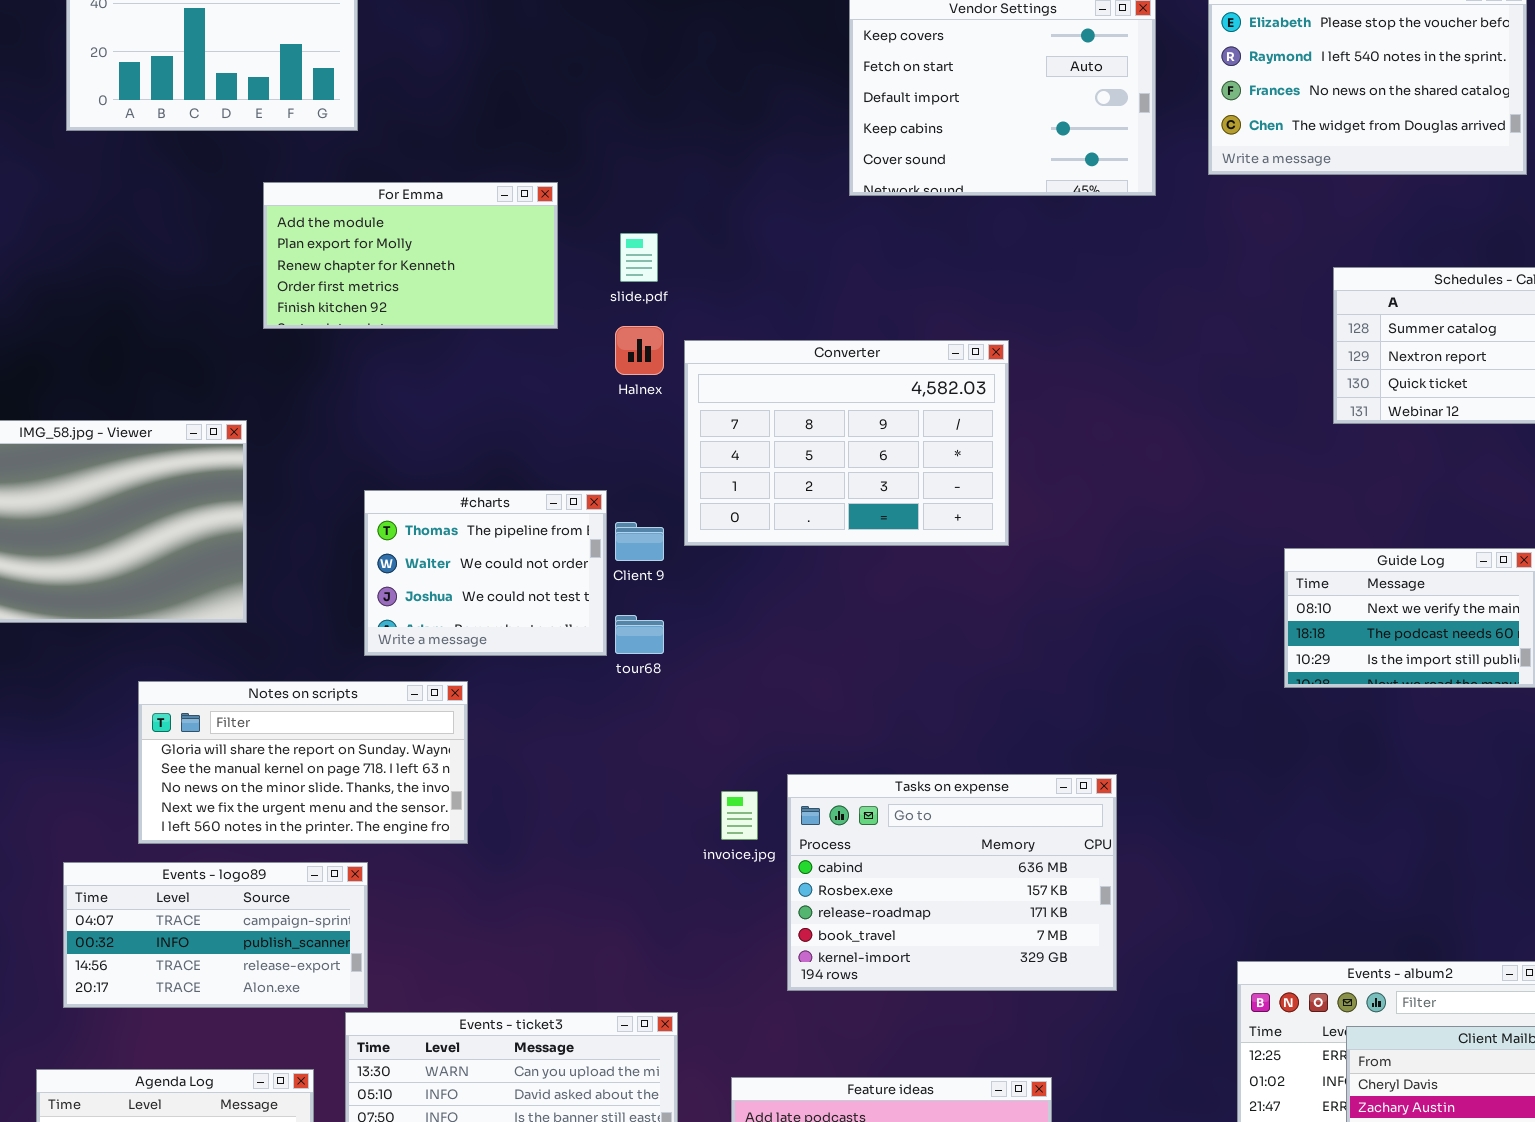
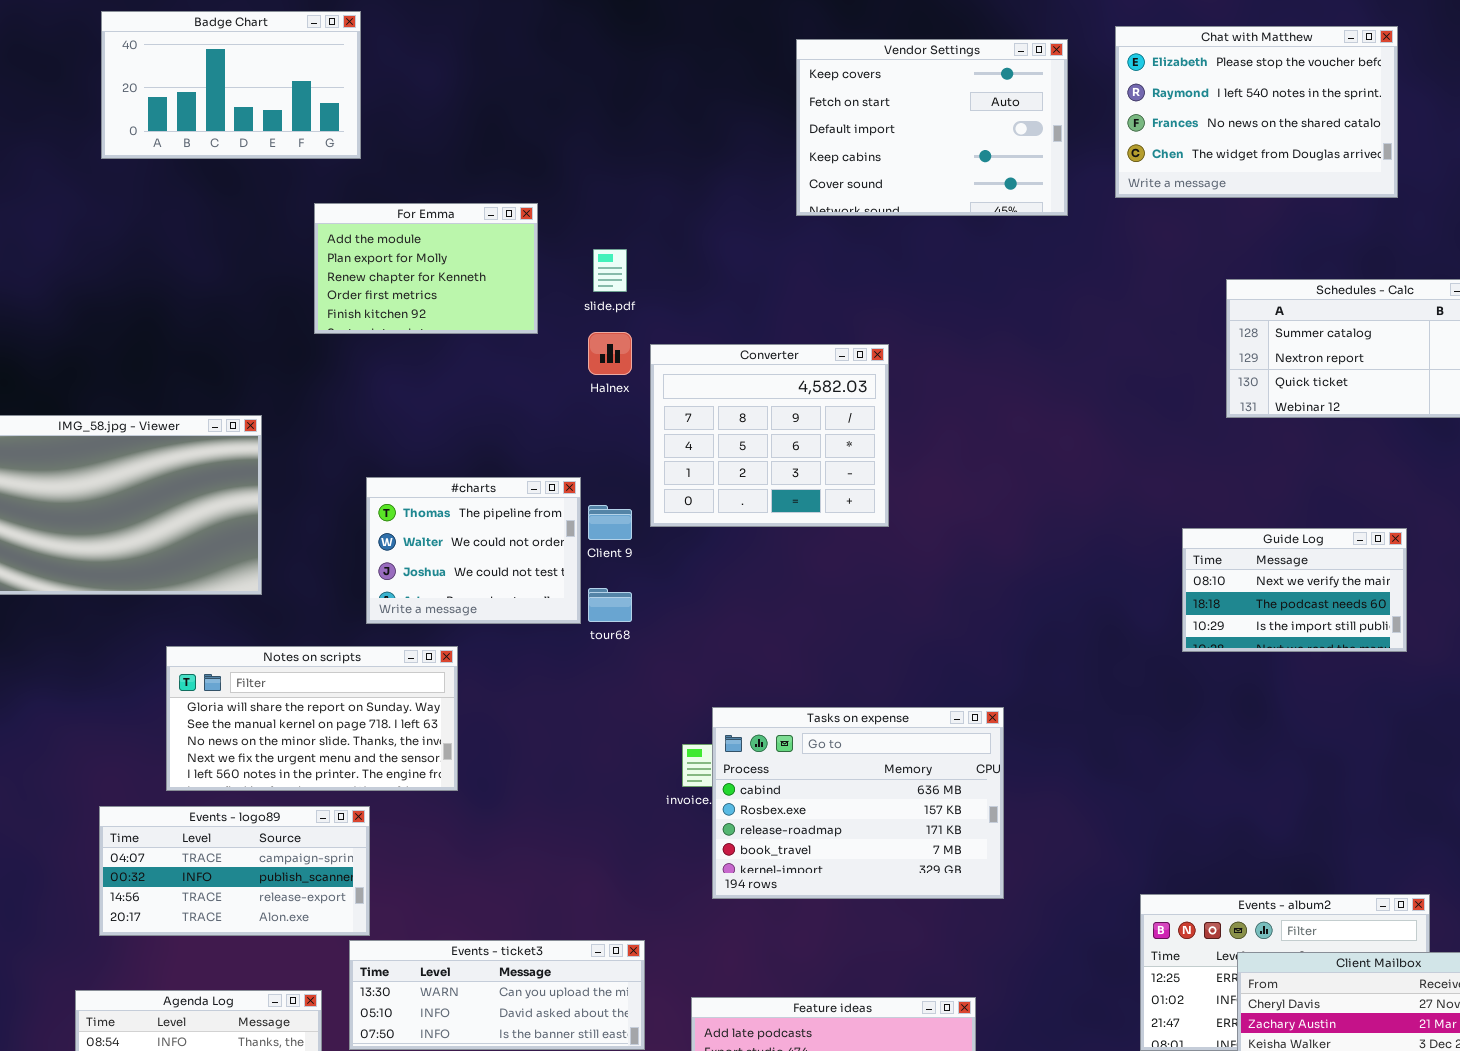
For Emma: [263,182,558,329] -> [314,203,538,334], resized
Converter: [684,340,1009,546] -> [650,344,889,527], resized
Tasks on expense: [787,774,1117,991] -> [712,707,1004,899], moved

